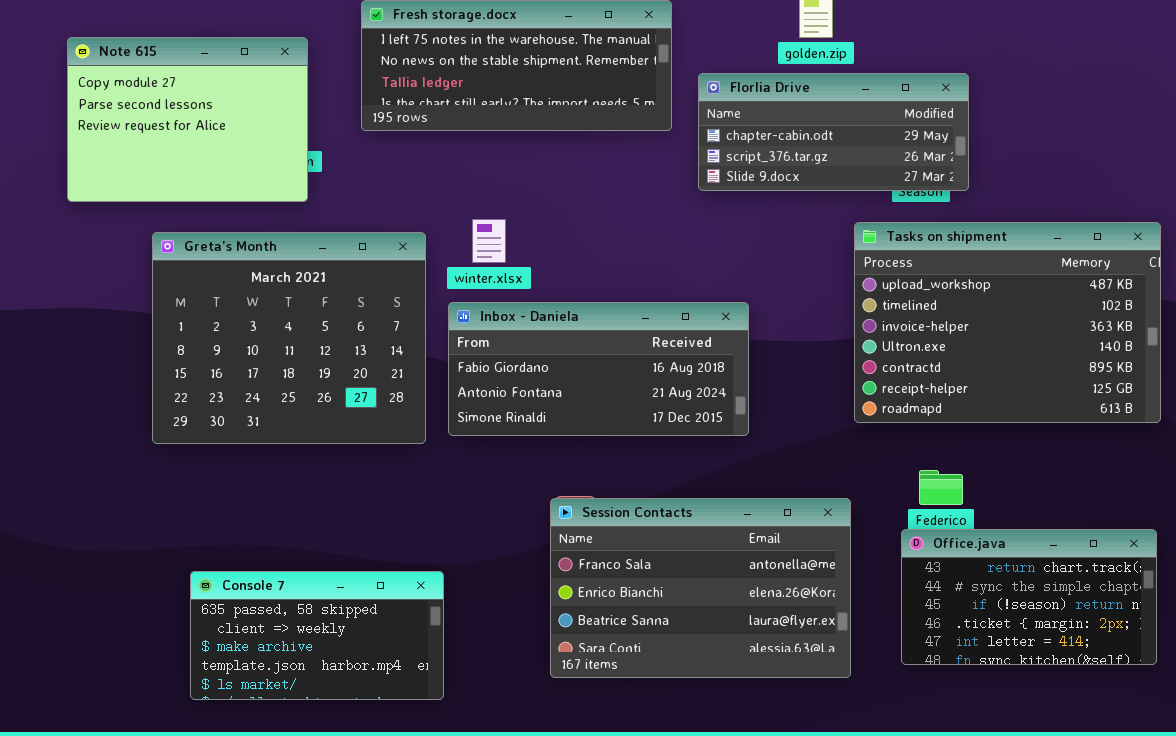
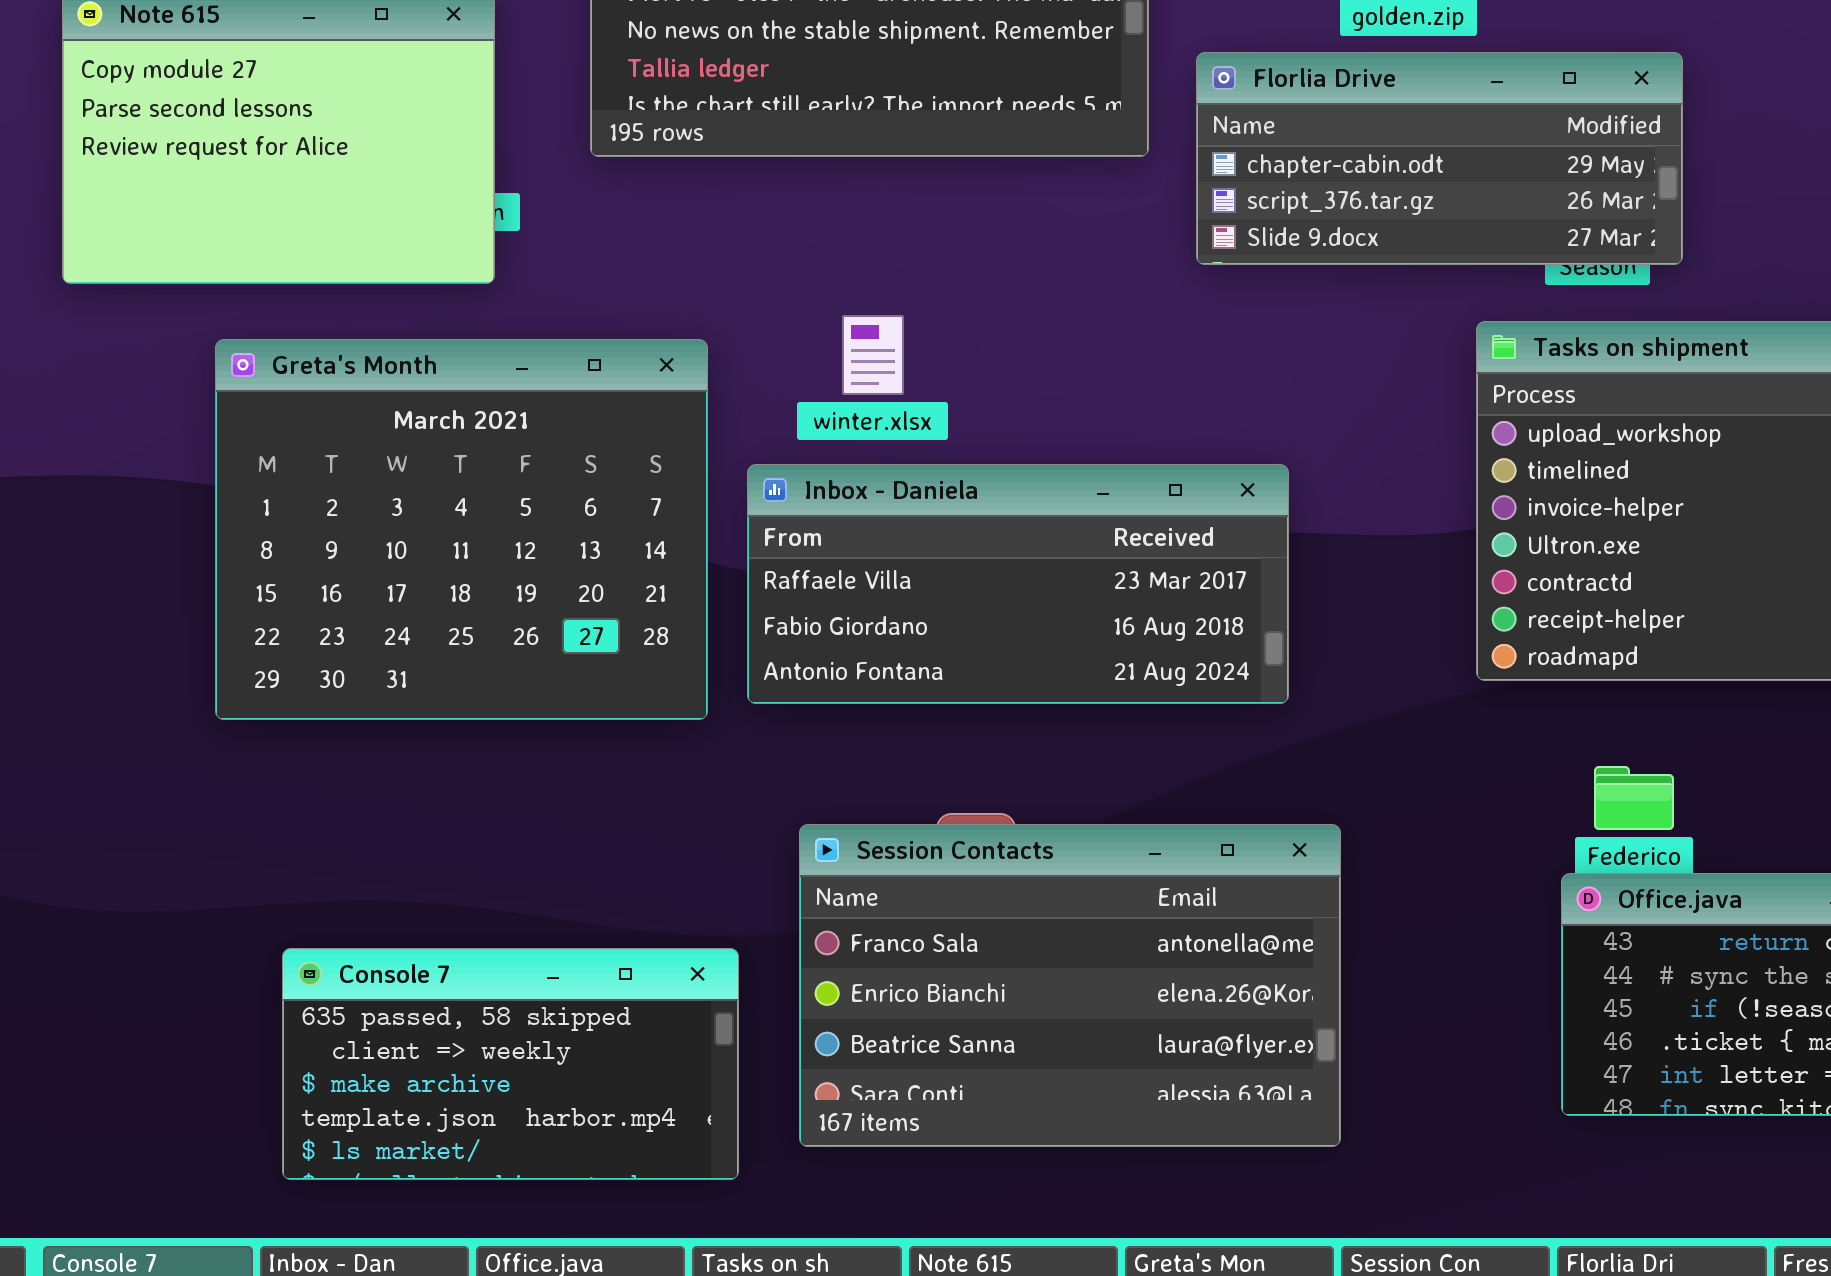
winter.xlsx: [472,219,506,263] -> [842,315,904,395], moved
Inbox - Daniela: [448,302,749,436] -> [747,464,1289,704], scrolled up 1 row
Session Contacts: [550,498,851,678] -> [799,824,1341,1147], moved

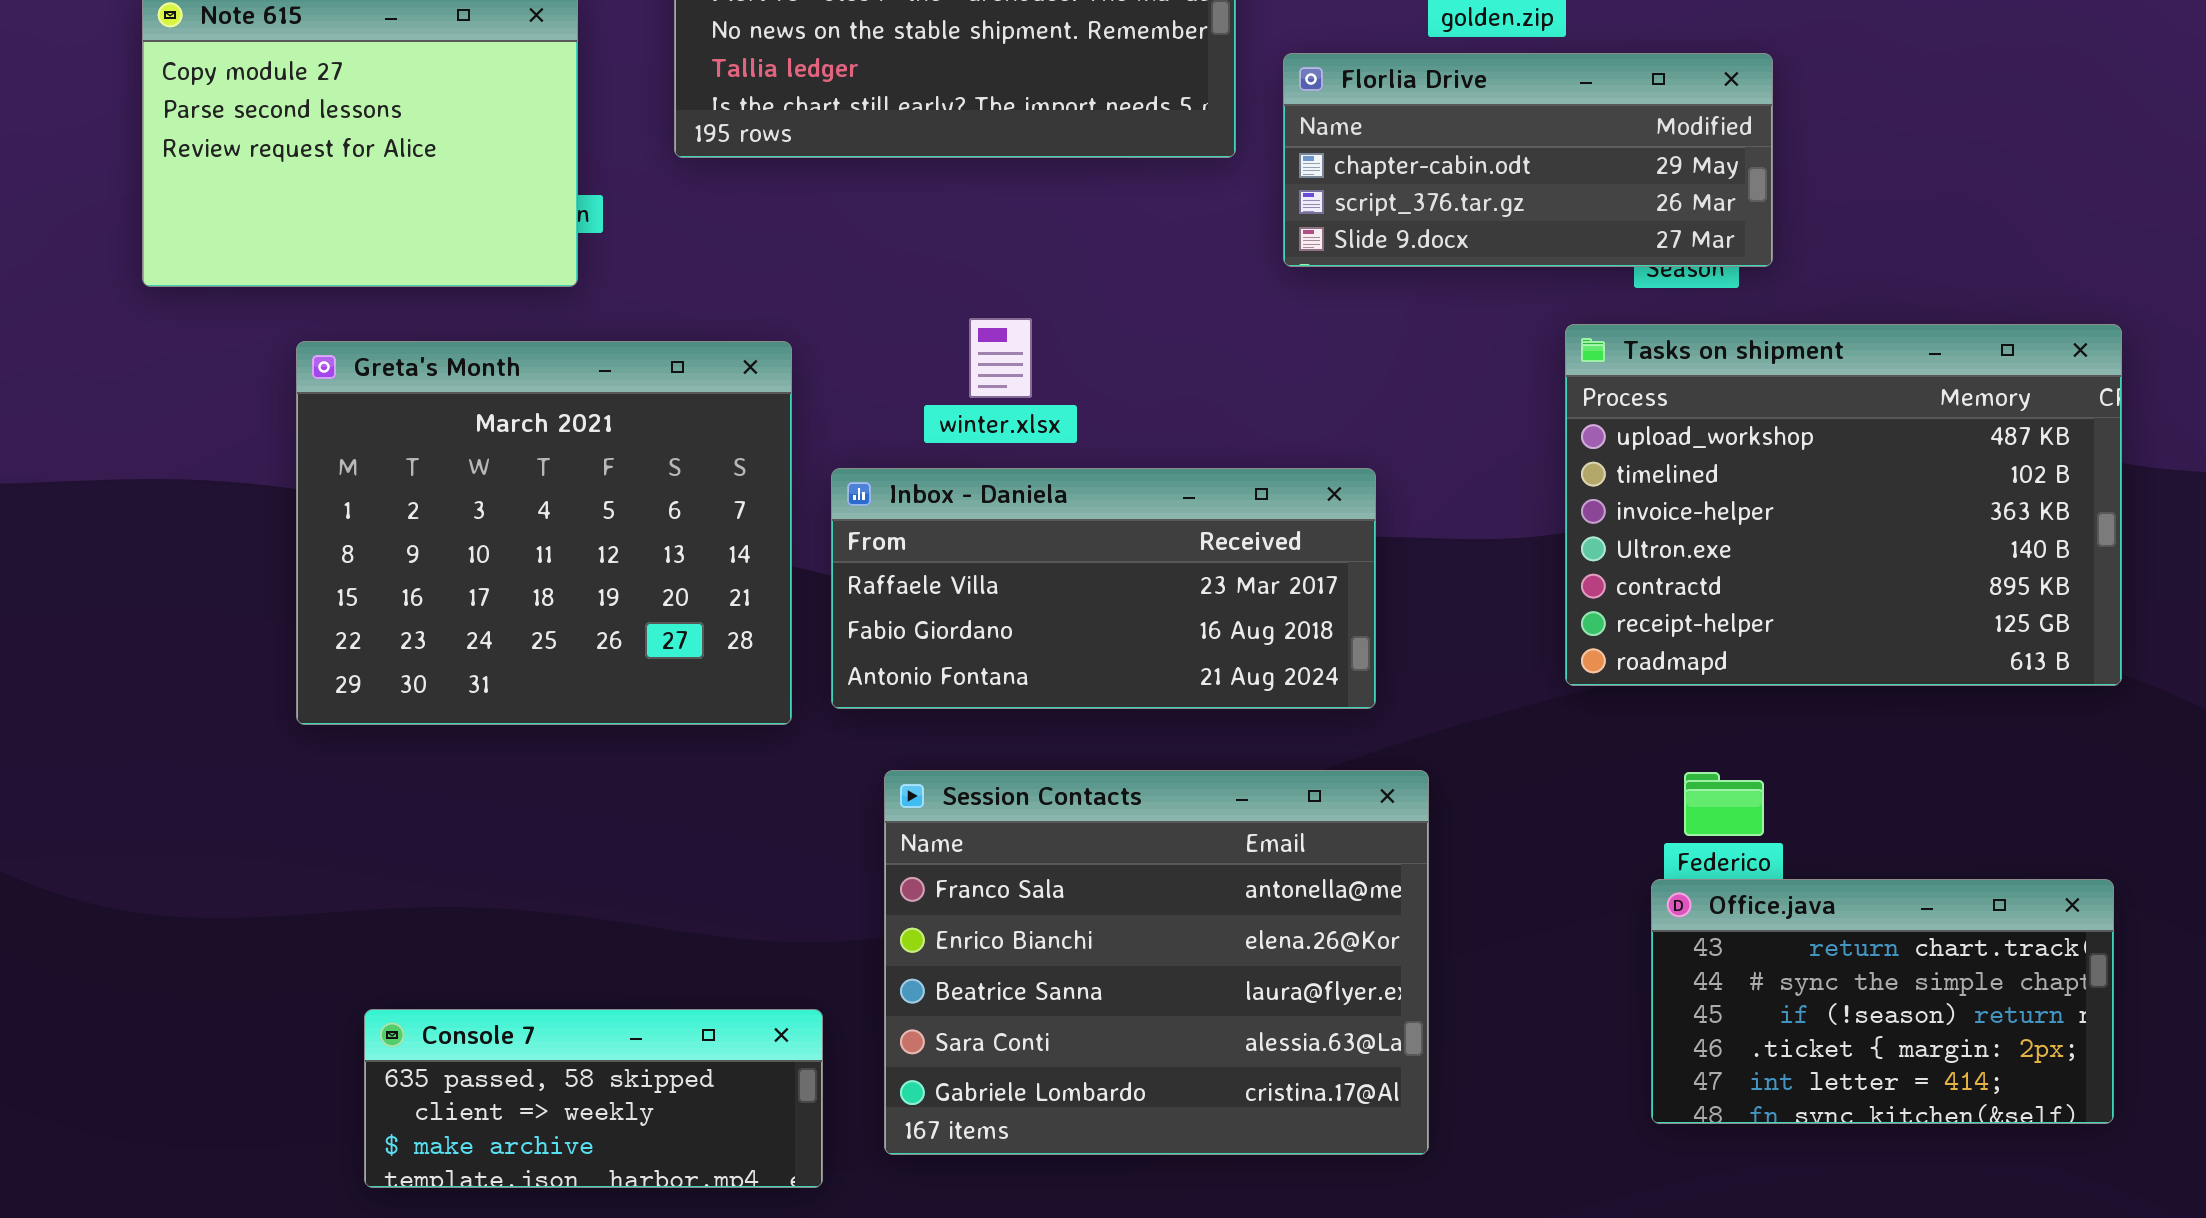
winter.xlsx: [842,315,904,395] -> [969,318,1032,398], moved
Session Contacts: [799,824,1341,1147] -> [884,770,1429,1155], resized
Console 7: [282,948,739,1180] -> [364,1009,823,1188], resized

